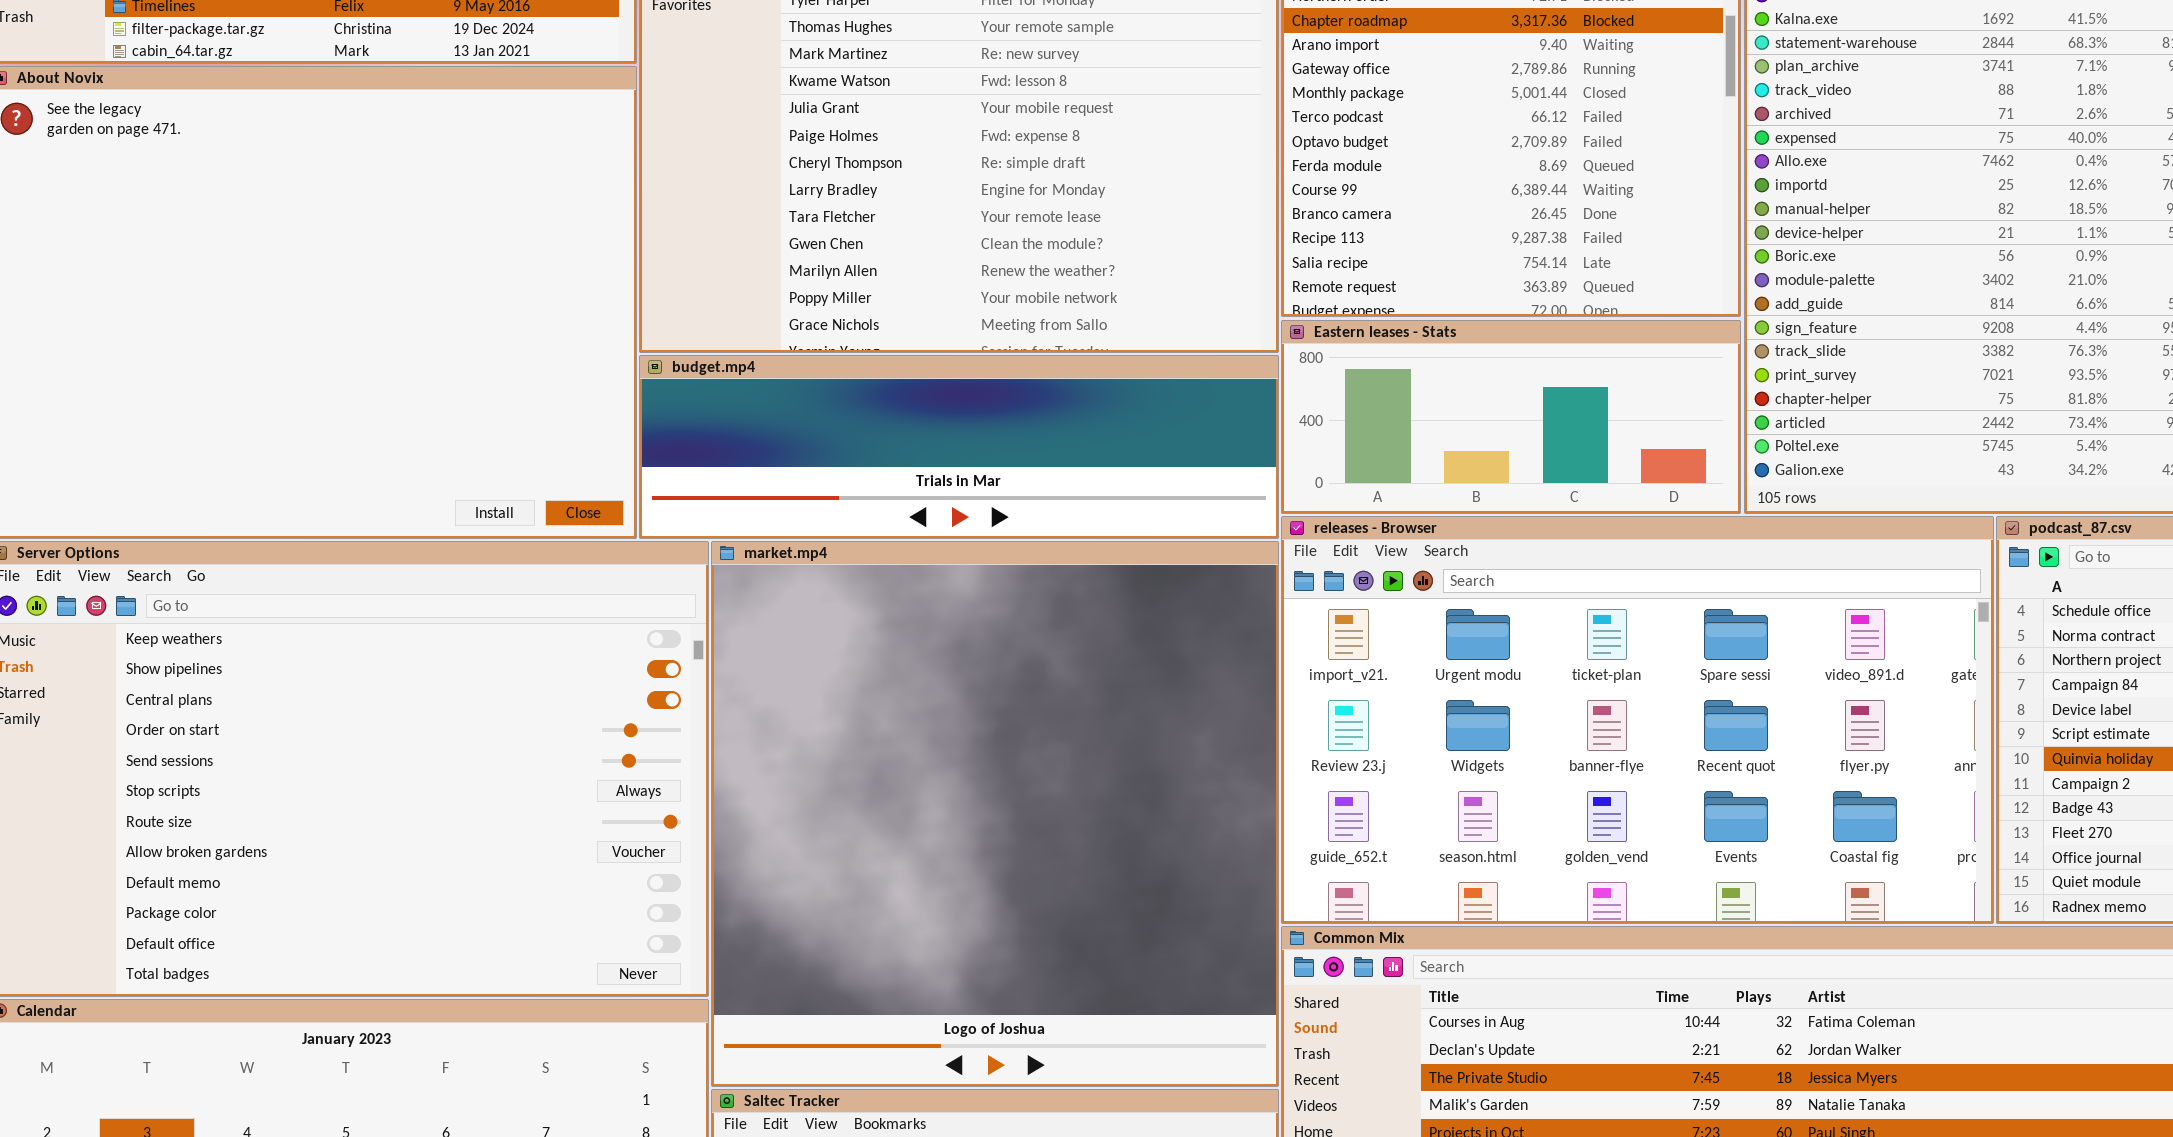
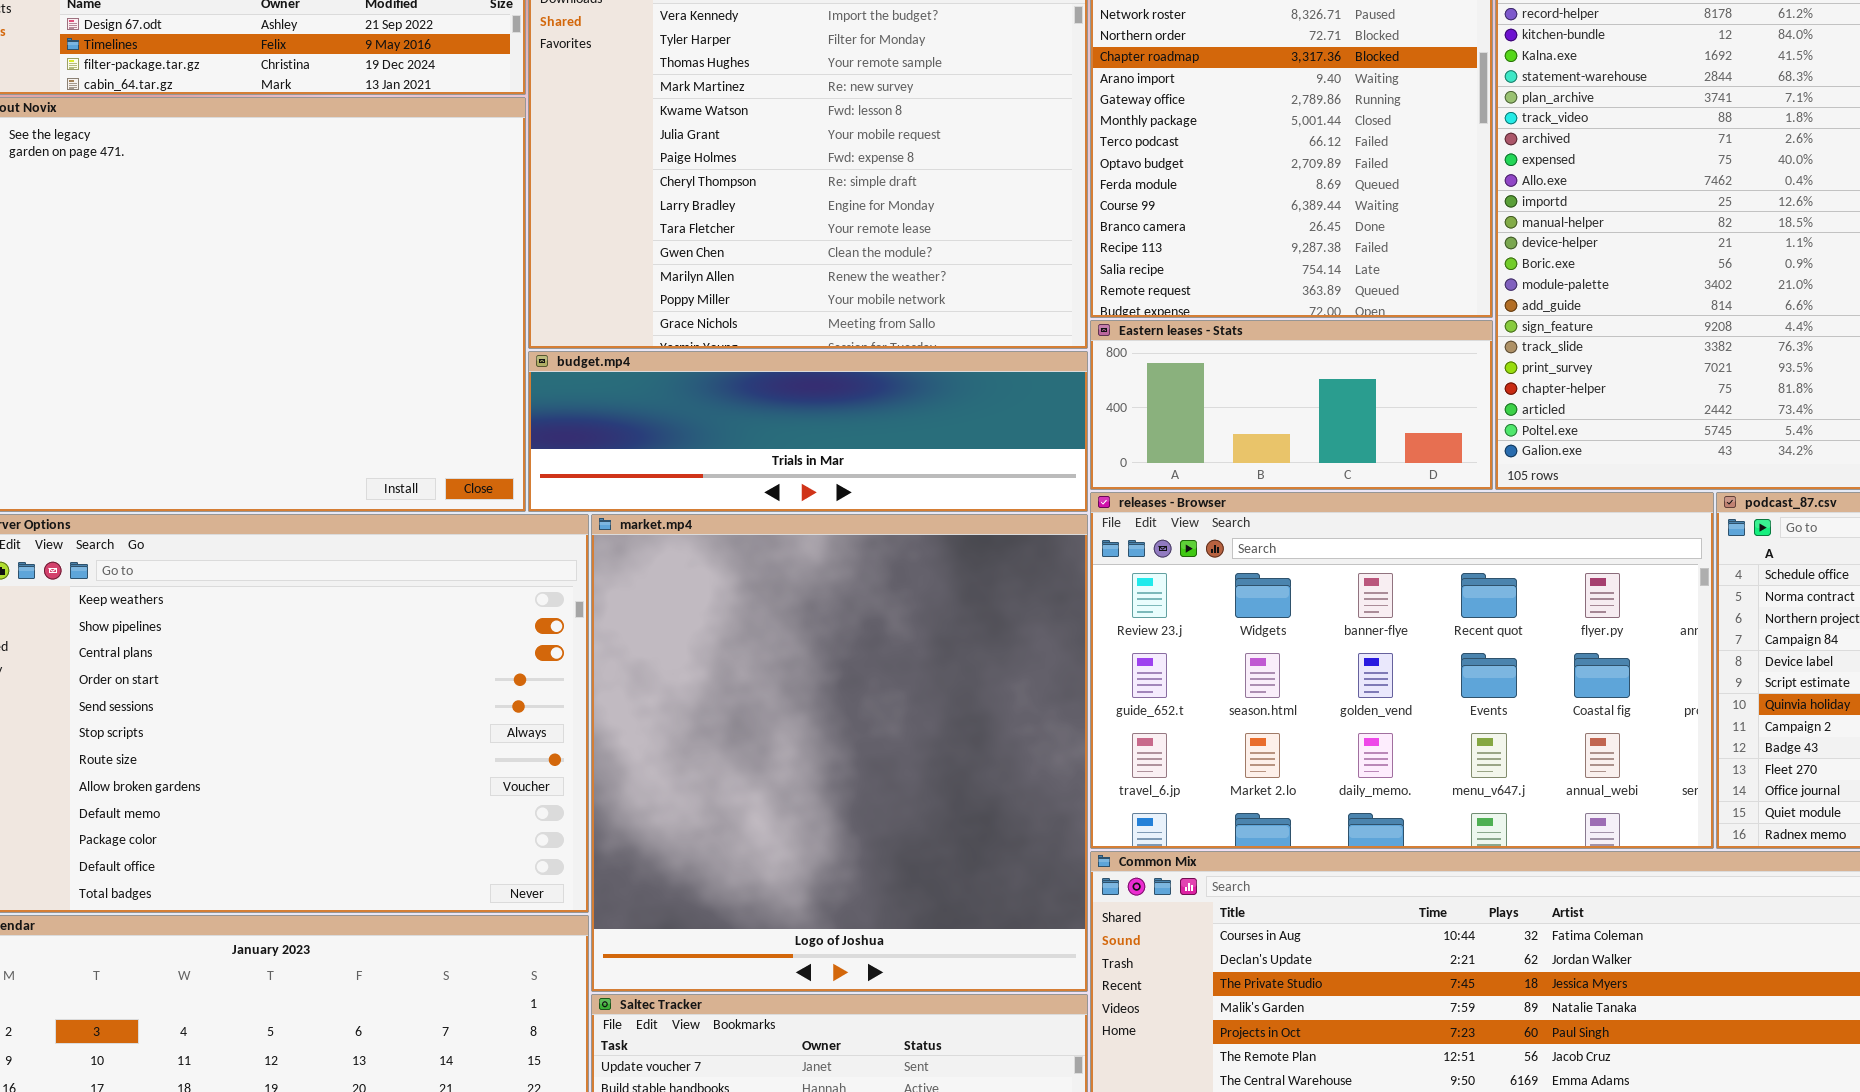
releases - Browser: [1281,516,1994,924] -> [1090,492,1714,849], scrolled down 1 row

